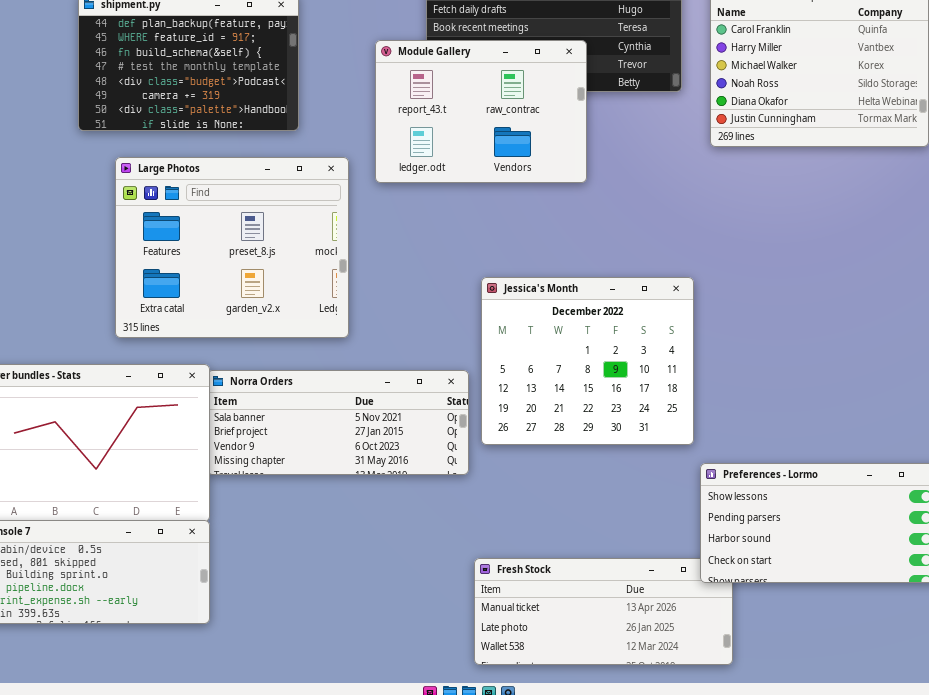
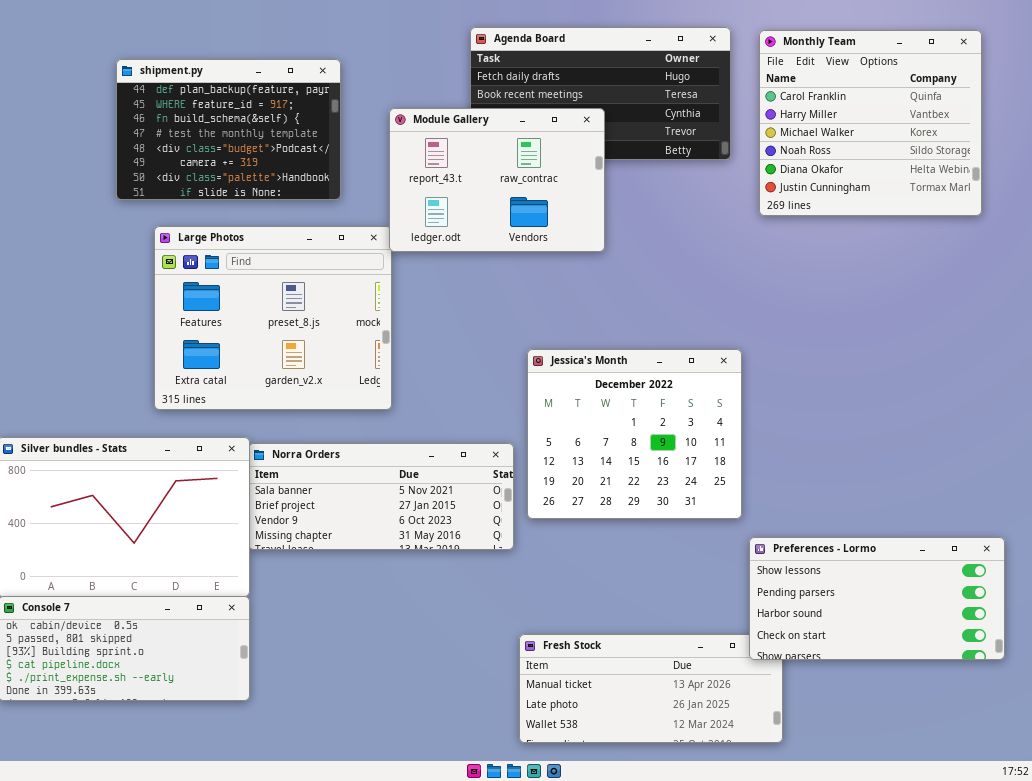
Module Gallery: [375,40,587,183] -> [389,108,605,252], moved

